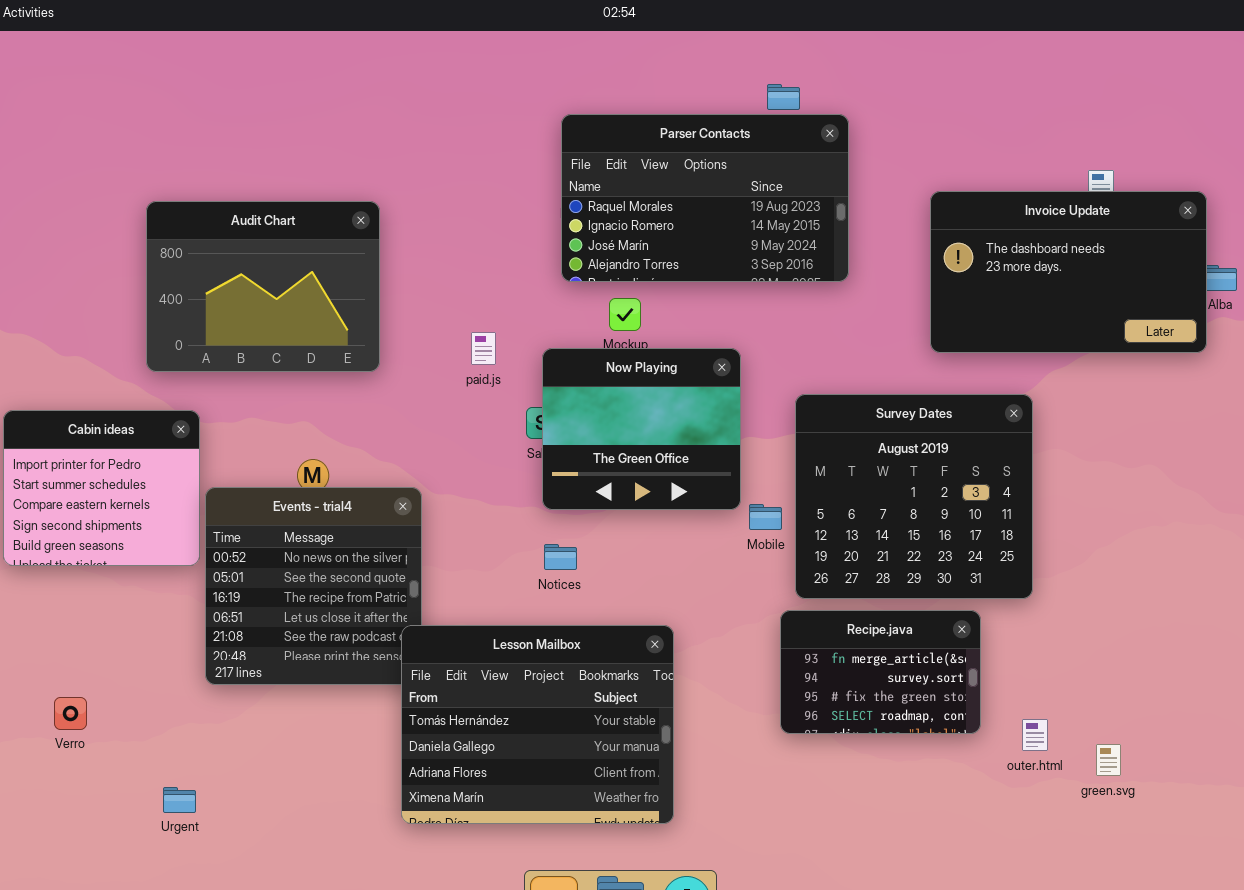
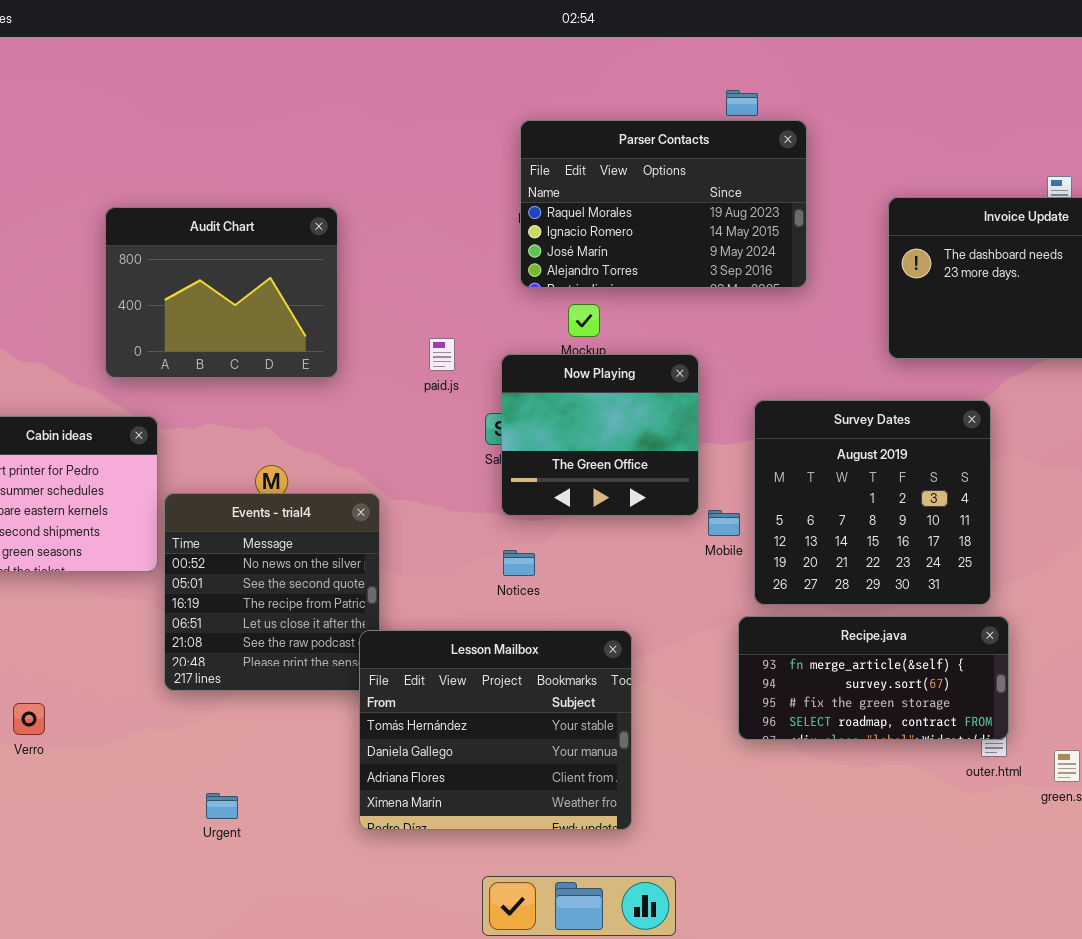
Recipe.java: [780,610,981,734] -> [738,616,1009,740], resized
Urgent: [163,787,196,813] -> [206,793,238,819], moved

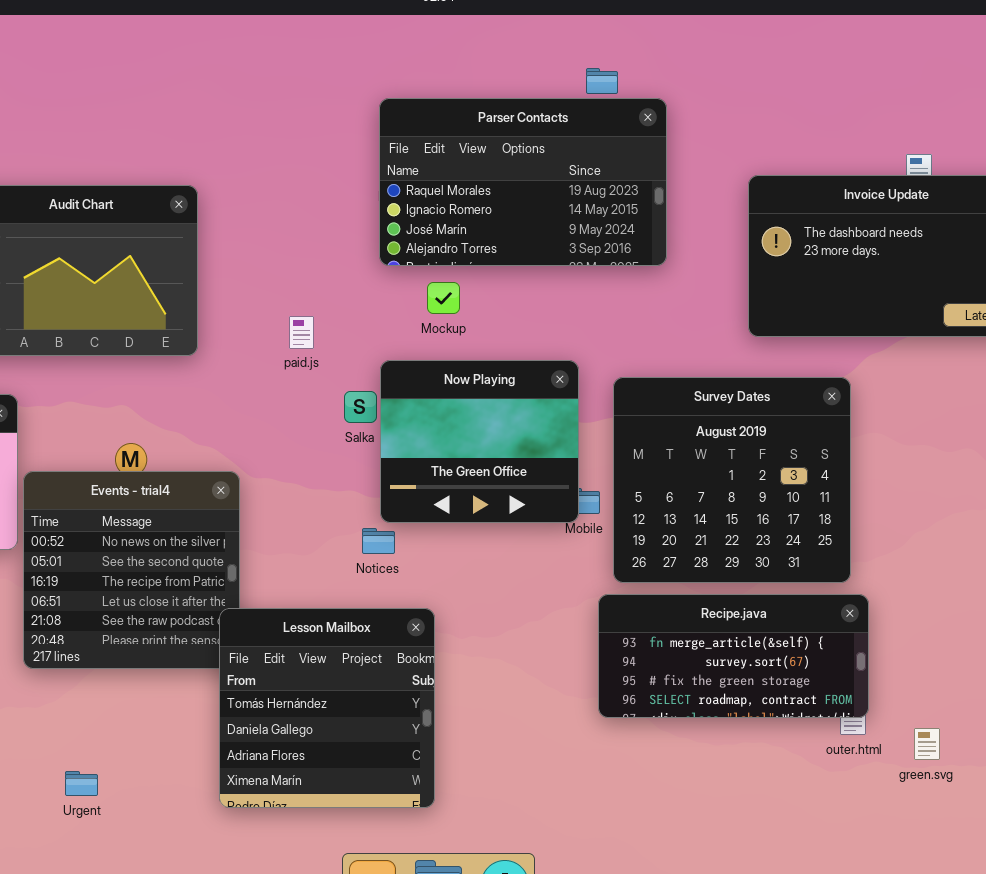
Now Playing: [501,354,699,516] -> [380,360,579,523], moved
Lesson Mailbox: [359,630,632,830] -> [219,608,435,808], resized

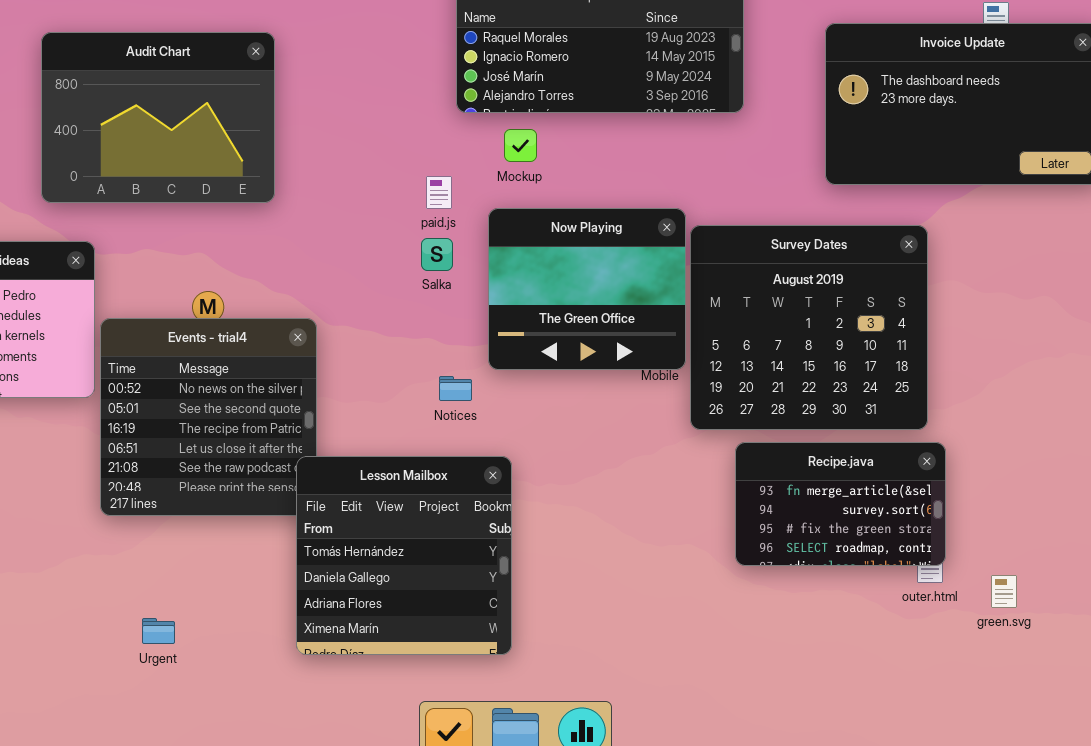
paid.js: [289,316,314,349] -> [426,176,452,209], moved
Now Playing: [380,360,579,523] -> [488,208,686,370], moved
Recipe.java: [598,594,869,718] -> [735,442,946,566], resized

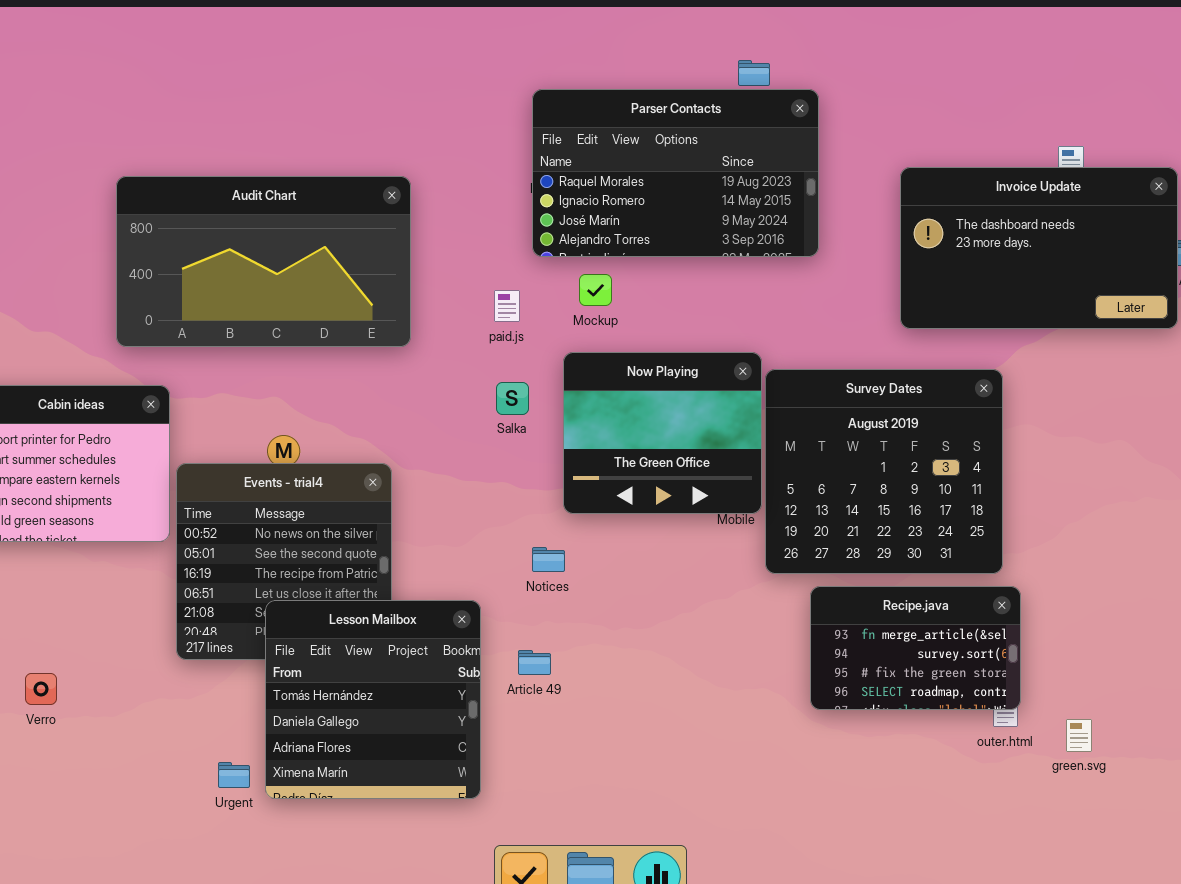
Audit Chart: [41,32,275,203] -> [116,176,411,347], resized
paid.js: [426,176,452,209] -> [494,290,520,322], moved
Notices: [439,376,472,401] -> [532,547,565,572], moved
Lesson Mailbox: [296,456,512,655] -> [265,600,481,799], moved

